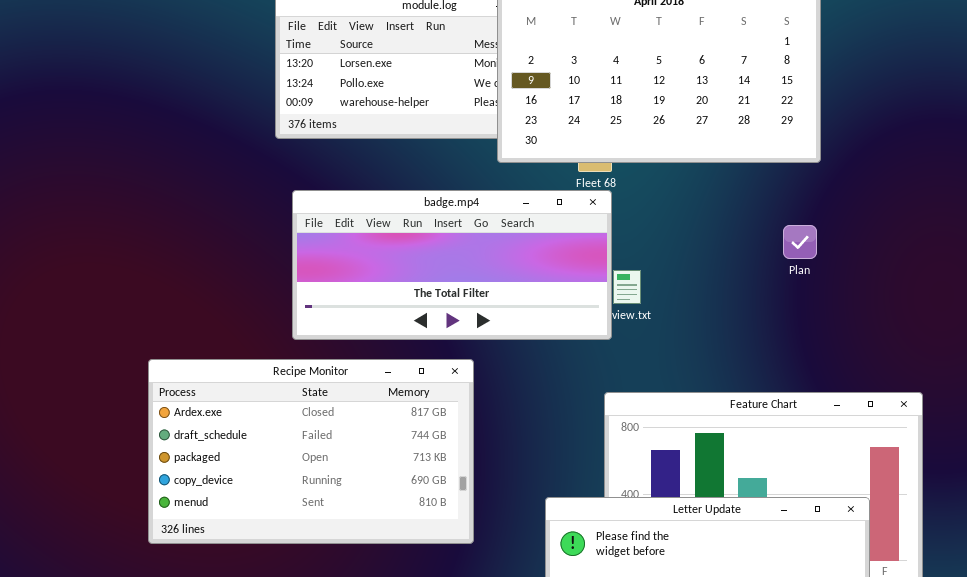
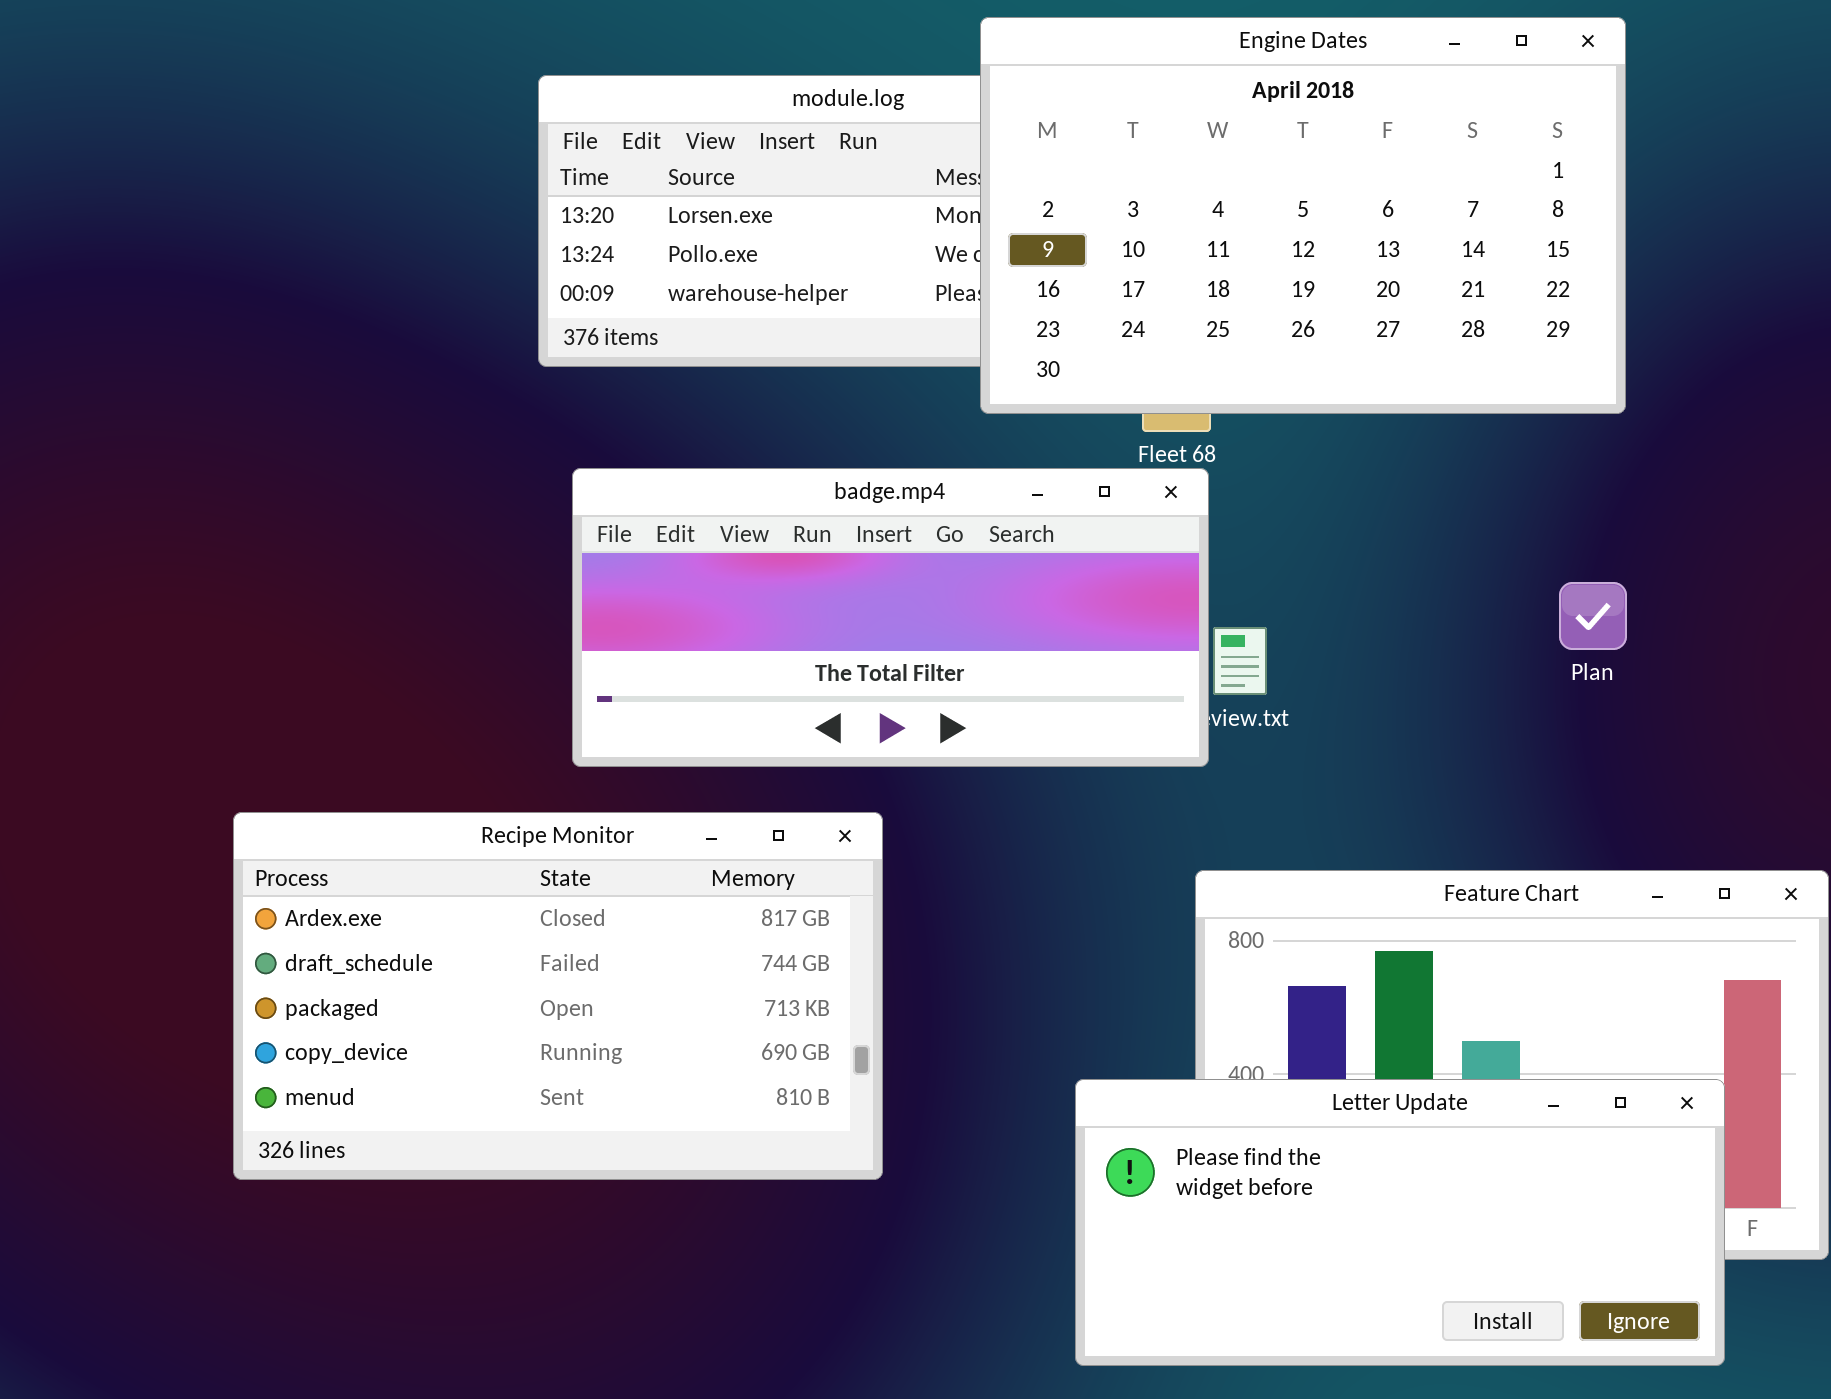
Plan: [783,225,817,259] -> [1559,582,1627,650], moved
Recipe Monitor: [148,359,474,544] -> [233,812,883,1180], moved

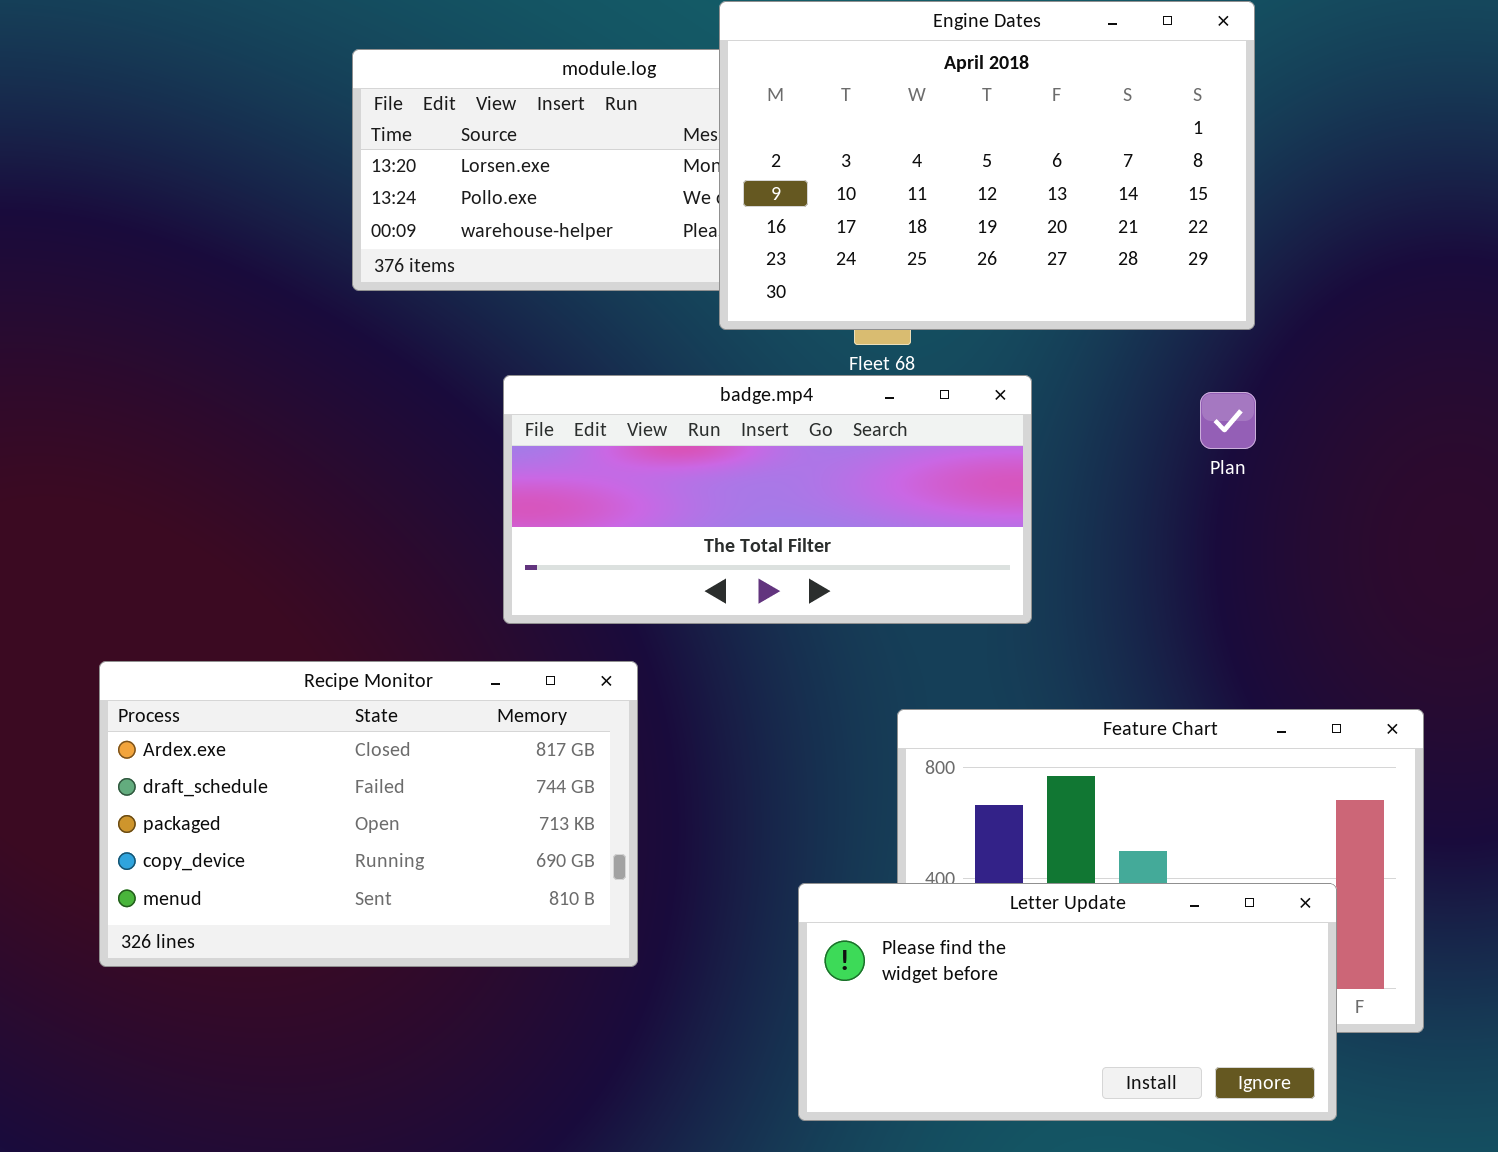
badge.mp4: [572,468,1209,767] -> [503,375,1032,624], moved
Plan: [1559,582,1627,650] -> [1200,392,1256,449], moved

